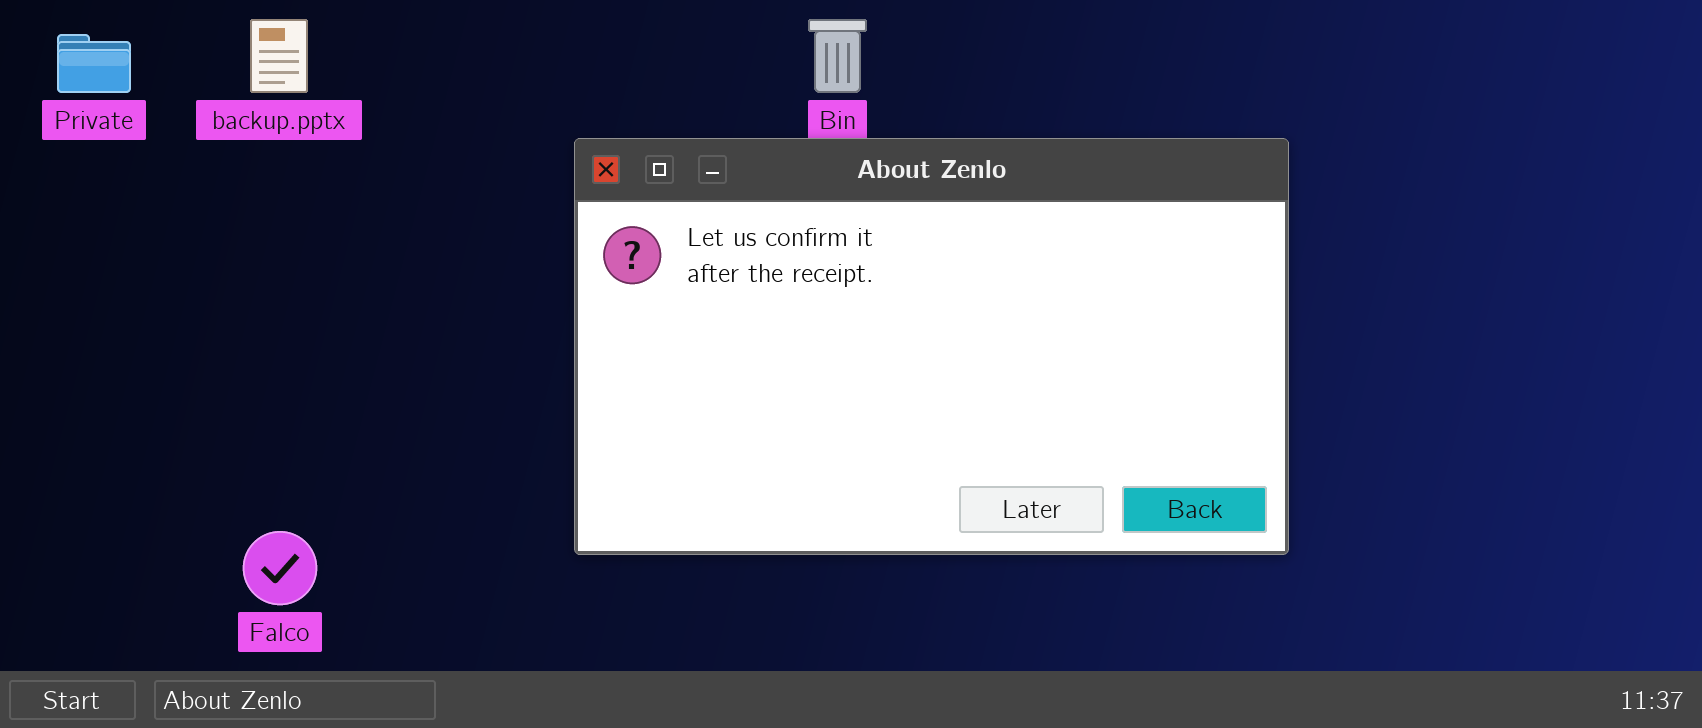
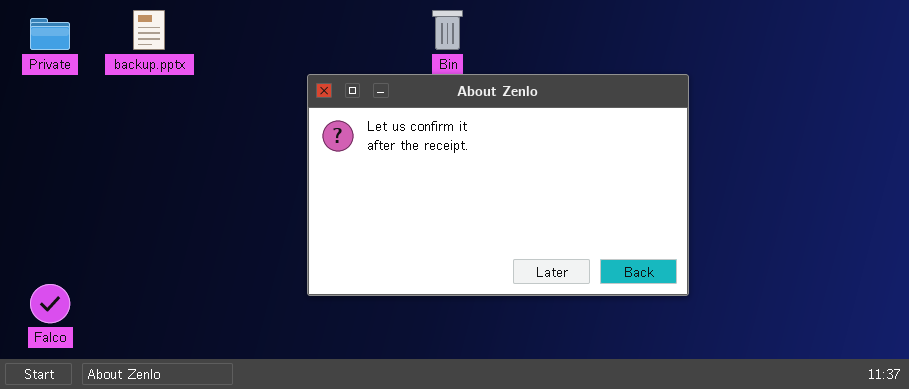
Falco: [243,531,317,605] -> [30,284,70,323], moved

